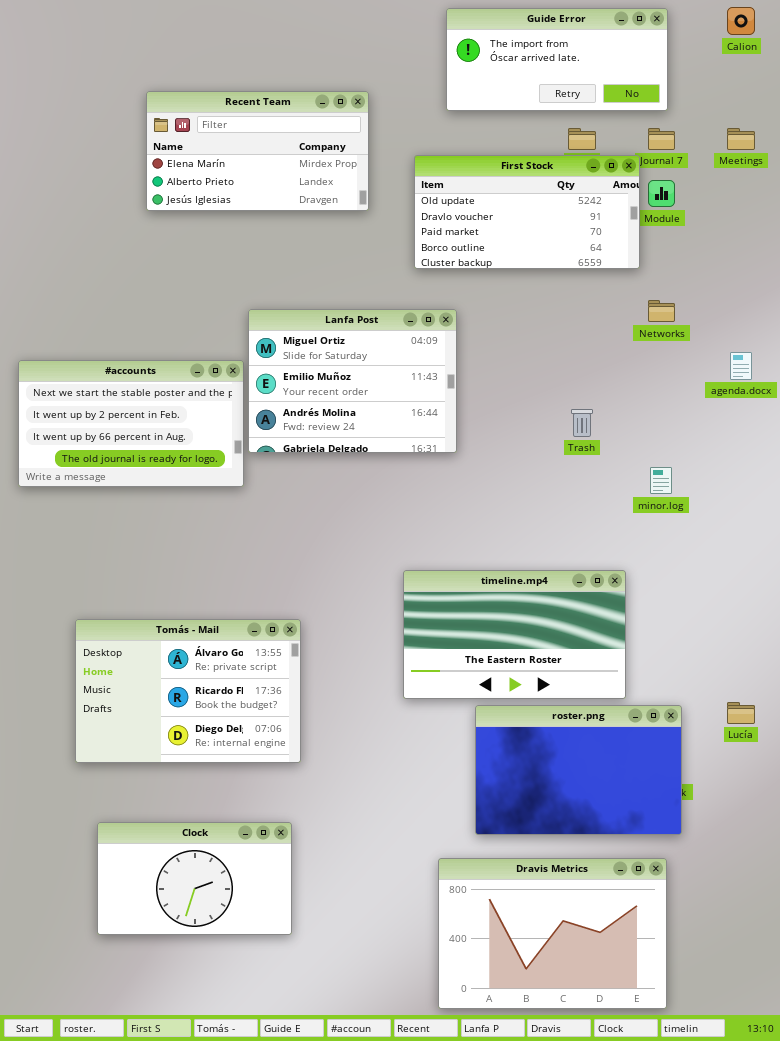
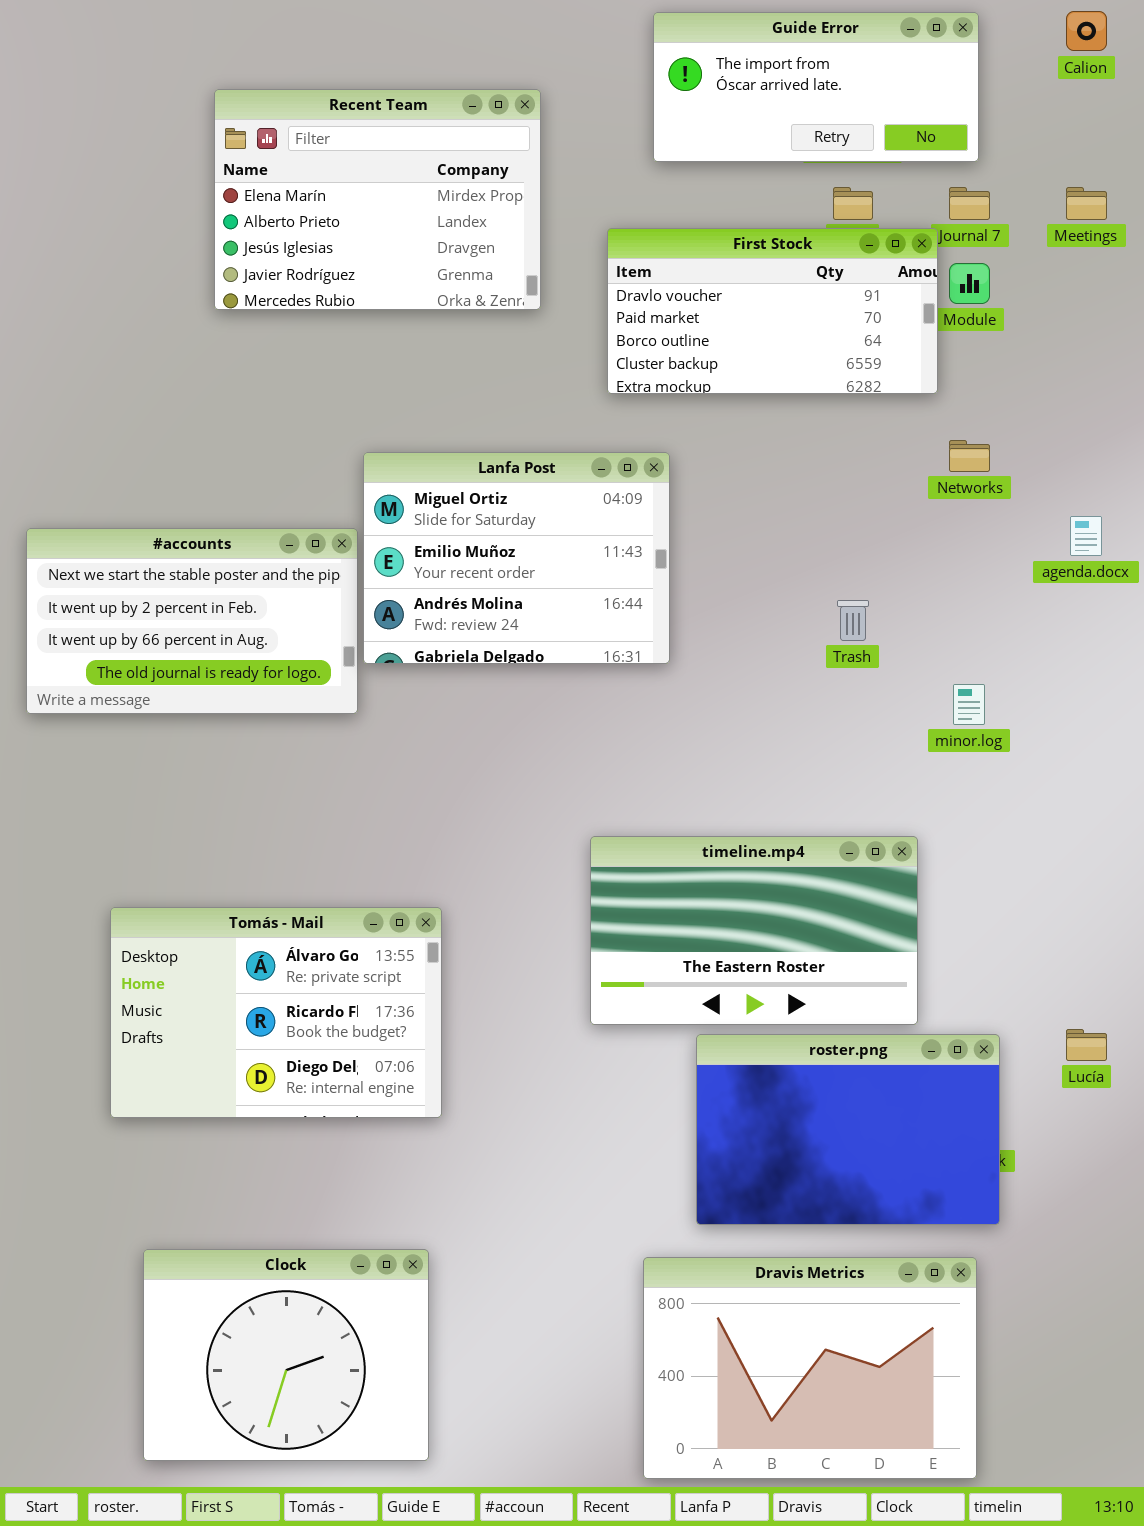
Recent Team: [146,91,369,211] -> [214,89,541,310], resized
First Stock: [414,155,640,269] -> [607,228,938,394], scrolled down 1 row
Clock: [97,822,292,935] -> [143,1249,429,1461], moved, resized

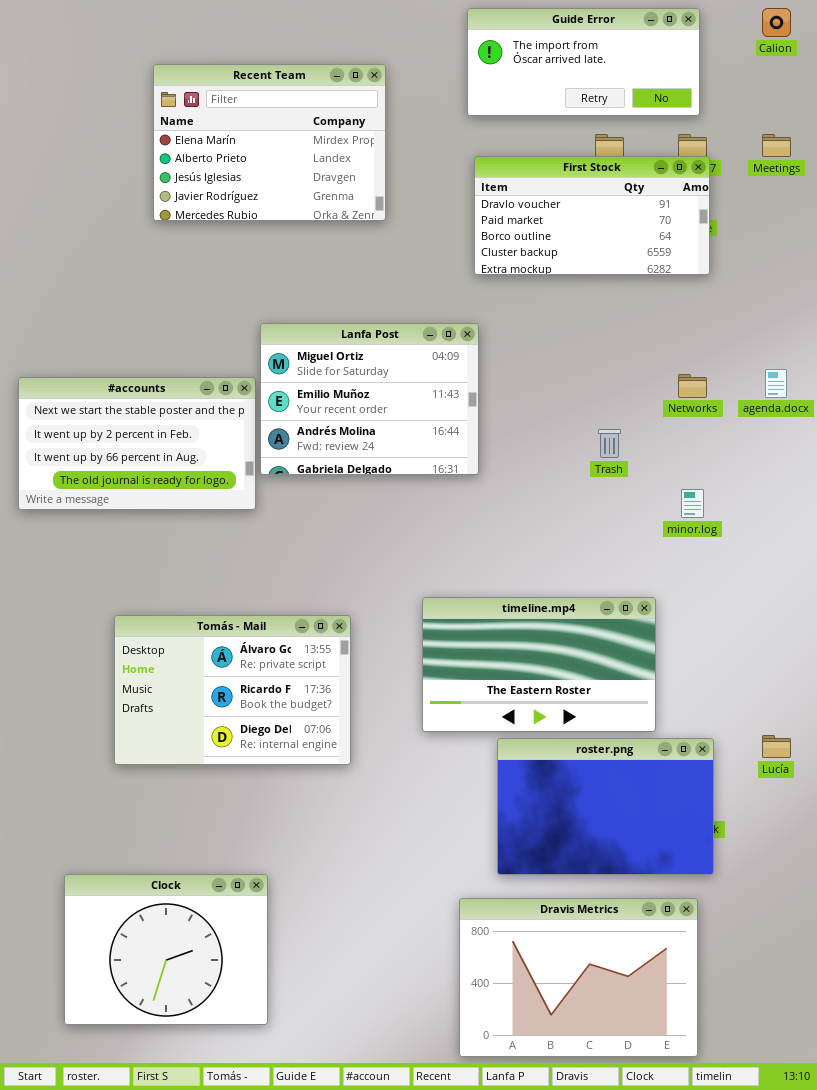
First Stock: [607,228,938,394] -> [474,156,710,275], moved
Networks: [949,440,990,472] -> [678,374,707,398], moved
Tomás - Mail: [110,907,442,1118] -> [114,615,351,765], moved
Clock: [143,1249,429,1461] -> [64,874,268,1025], moved

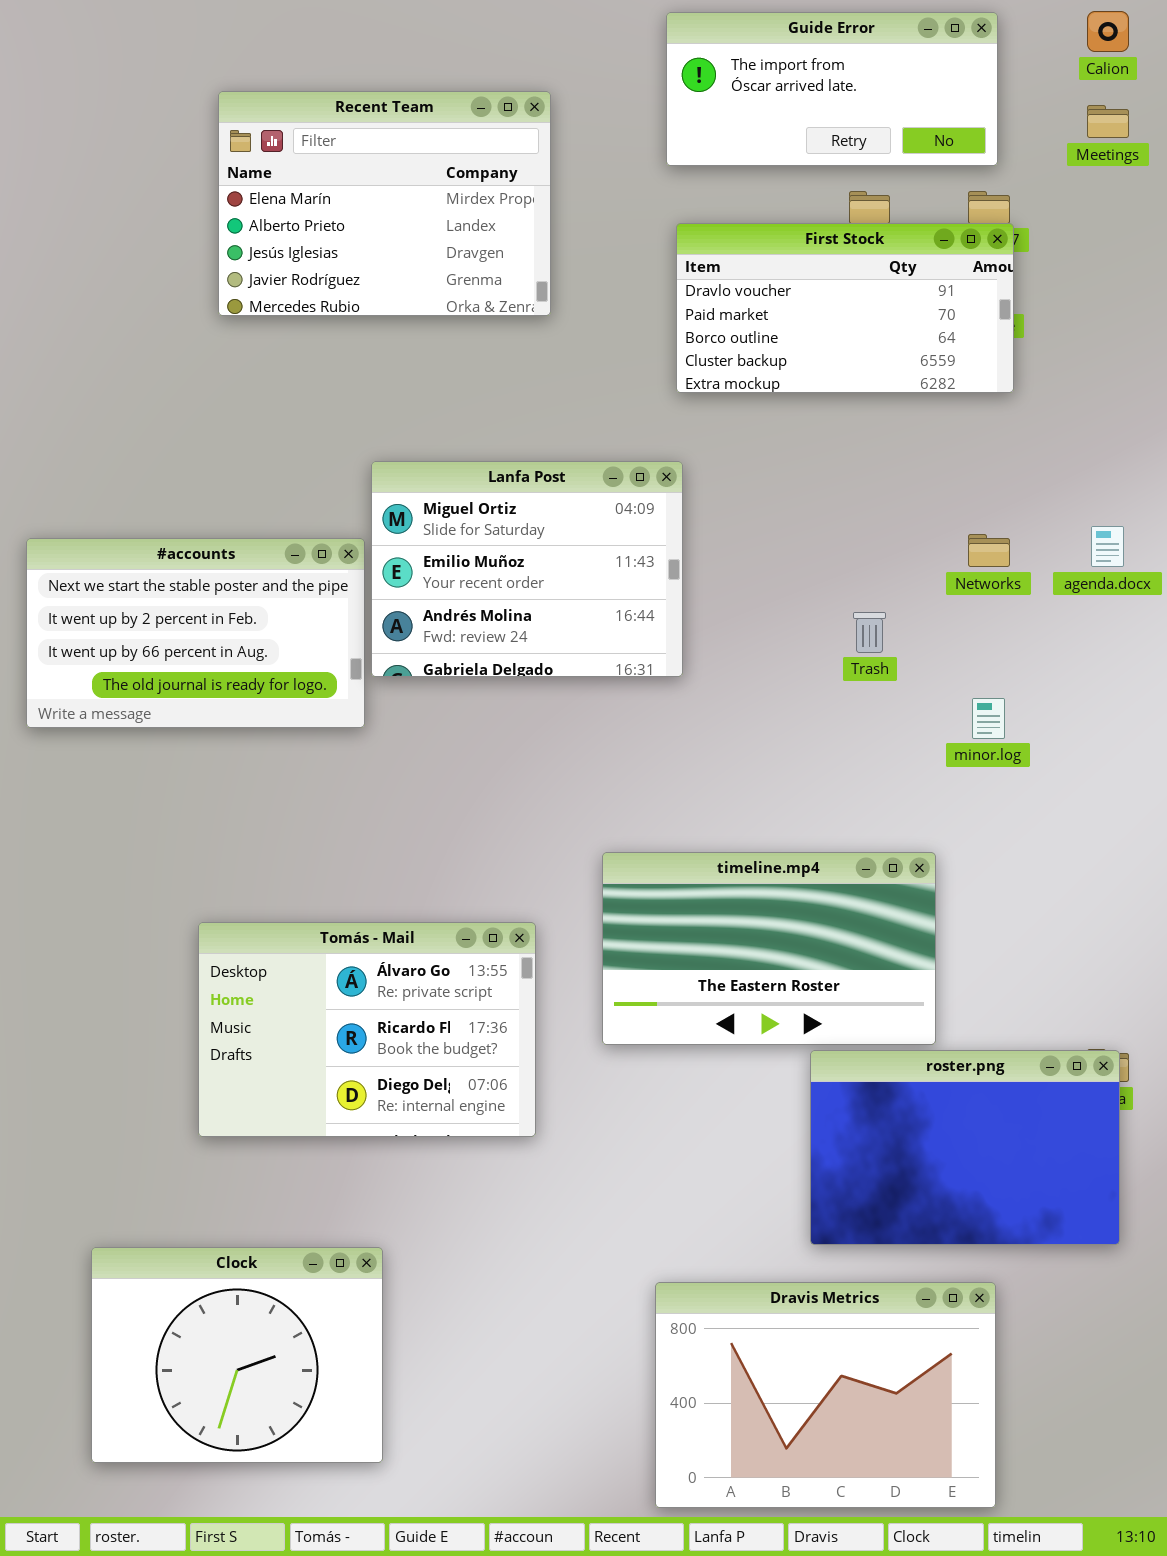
Meetings: [762,134,791,157] -> [1087,105,1129,138], moved
Tomás - Mail: [114,615,351,765] -> [198,922,536,1137], moved
roster.png: [497,738,714,875] -> [810,1050,1120,1245], moved

